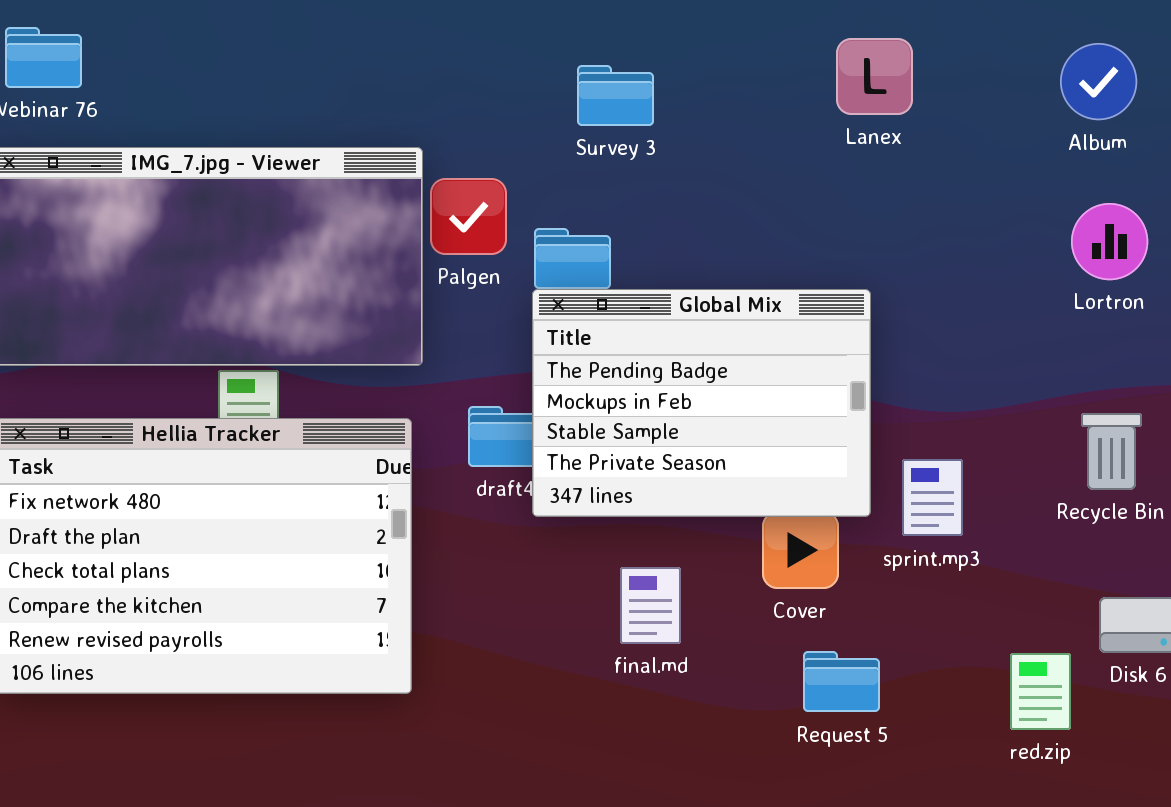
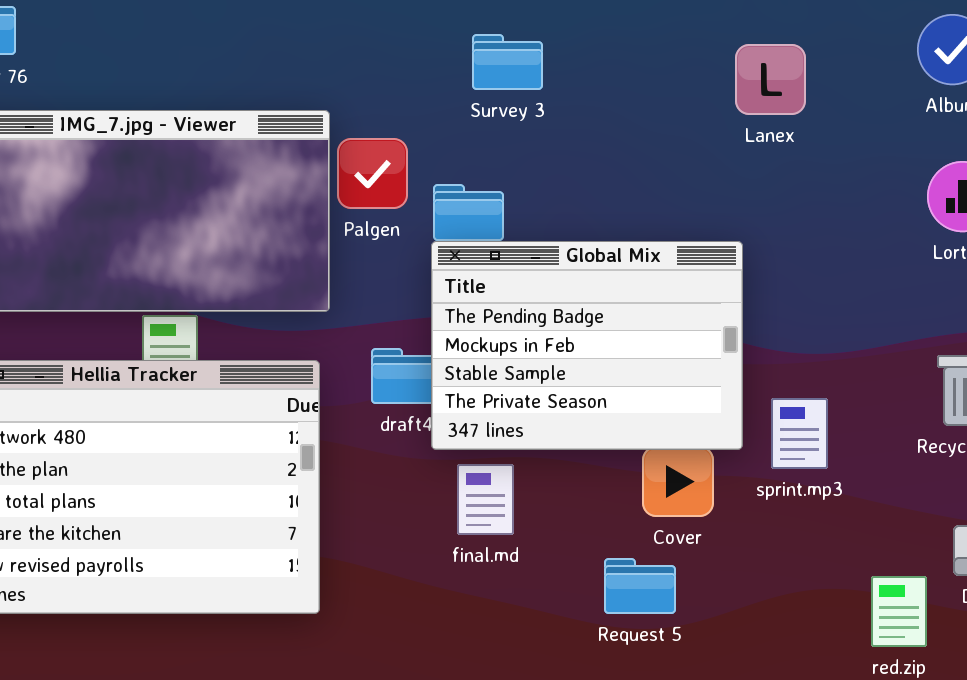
Lanex: [836,38,913,115] -> [735,44,806,115], moved
final.md: [620,567,681,644] -> [457,464,514,535], moved
Request 5: [803,651,880,712] -> [604,558,676,614], moved

